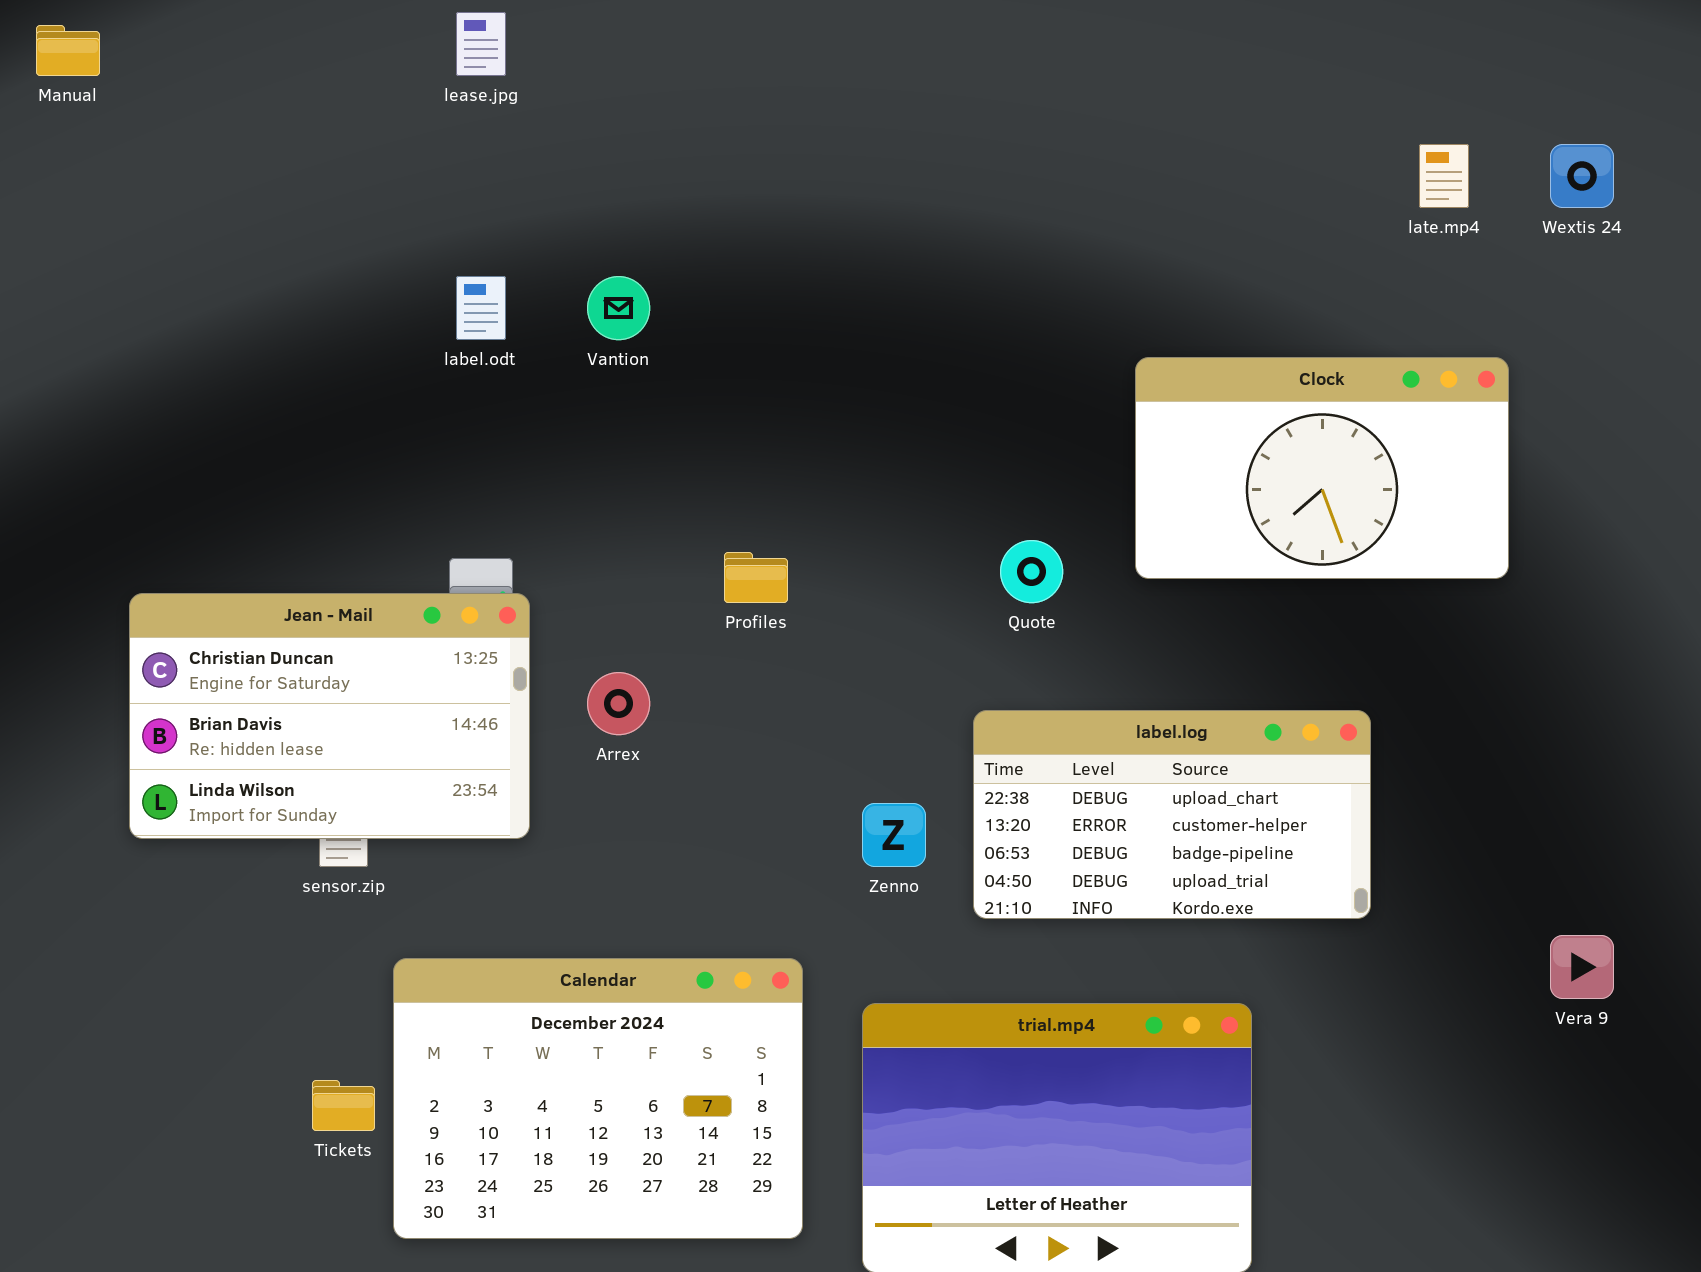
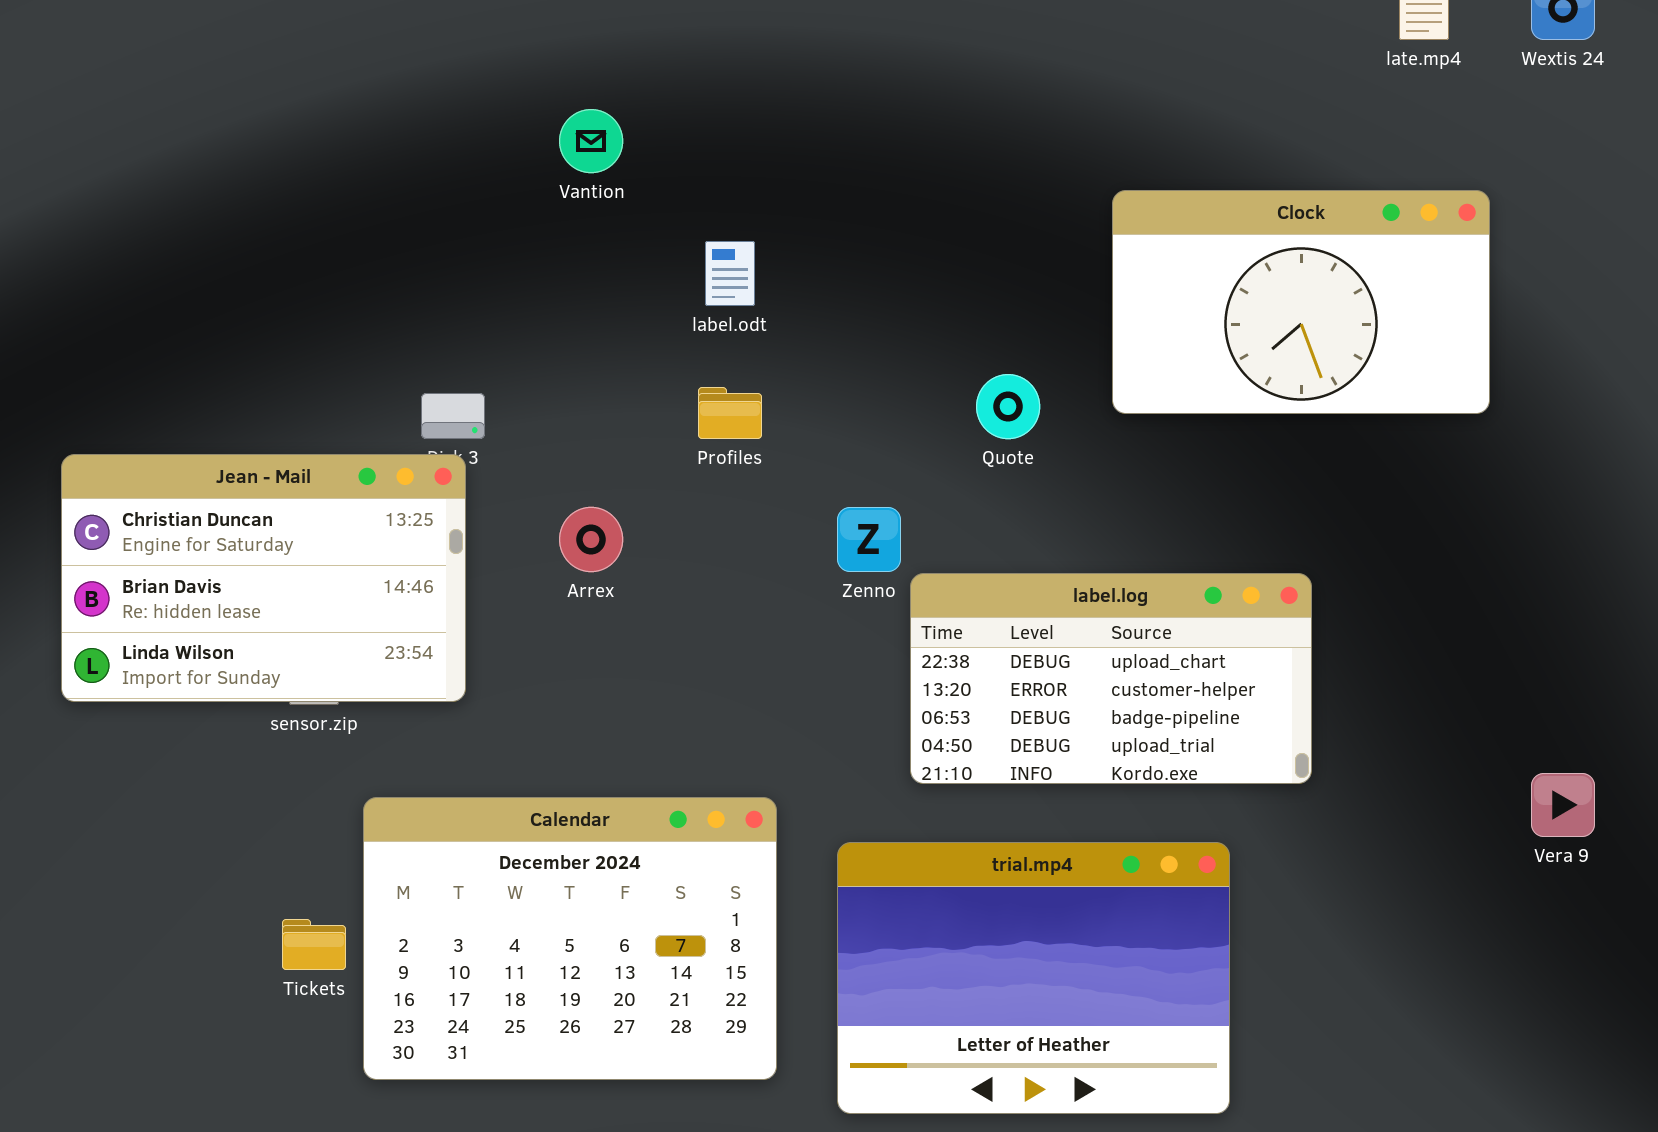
label.odt: [456,276,506,340] -> [705,241,755,306], moved
Jean - Mail: [129,593,530,839] -> [61,454,466,702], moved
label.log: [973,710,1371,919] -> [910,573,1312,784], moved
Zenno: [862,803,926,867] -> [837,507,901,572], moved

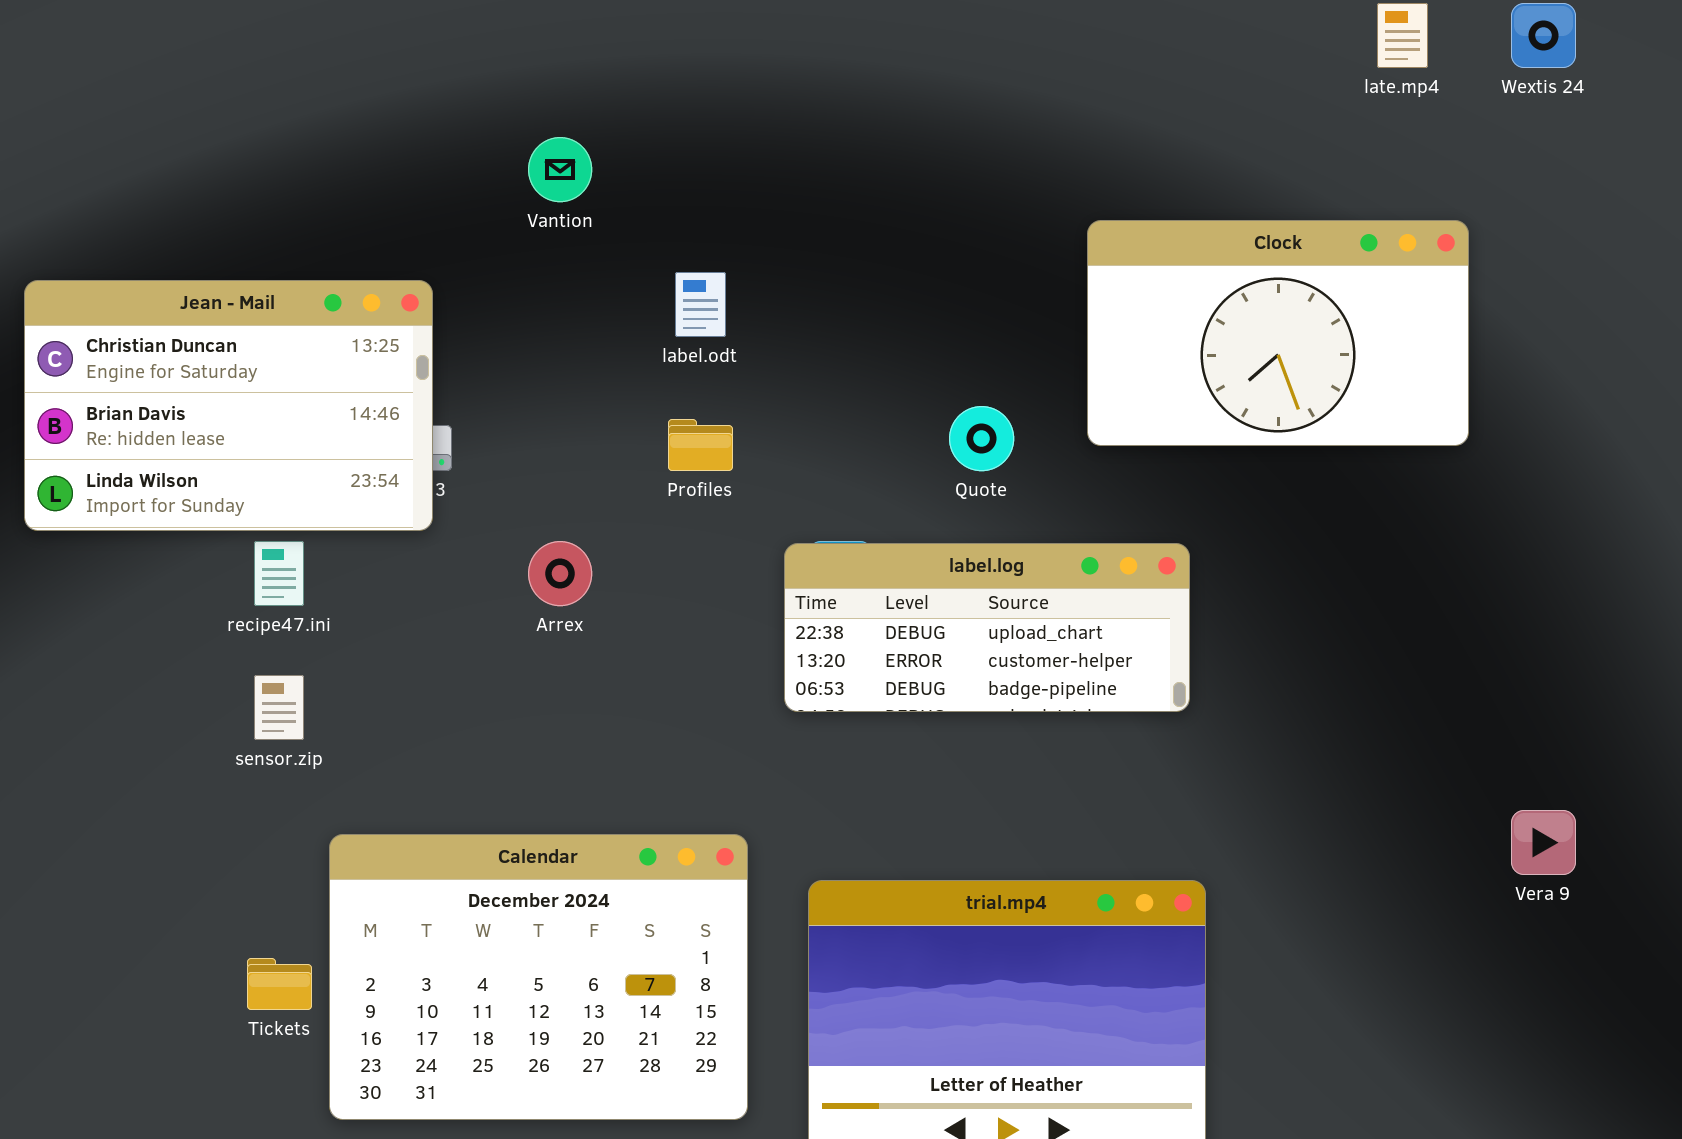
Jean - Mail: [61,454,466,702] -> [24,280,433,531], moved
label.log: [910,573,1312,784] -> [784,543,1190,712], moved, resized

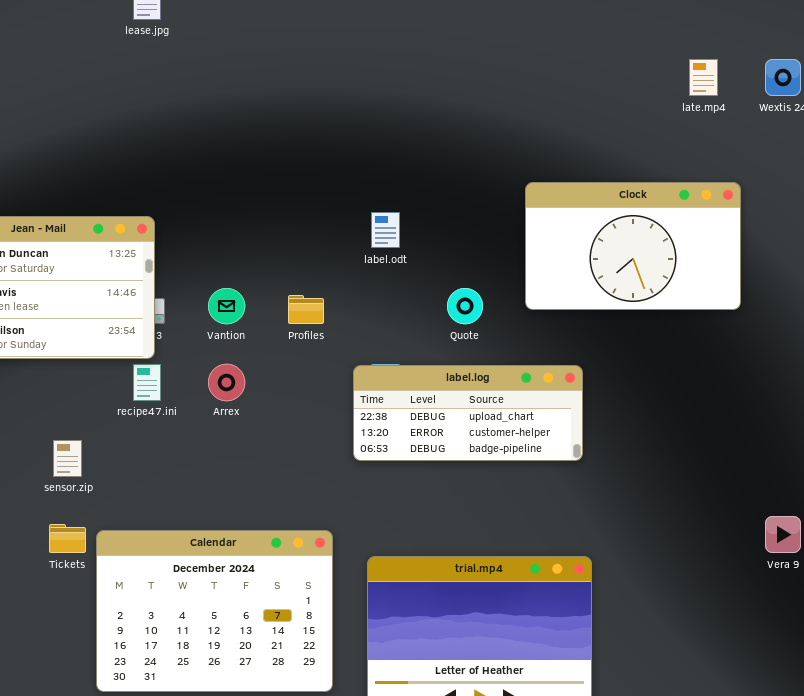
Vantion: [528,137,592,202] -> [208,288,245,324], moved
label.odt: [675,272,726,337] -> [371,212,400,248], moved
recipe47.ini: [254,541,304,606] -> [133,364,161,401], moved
Tickets: [247,958,312,1010] -> [49,524,86,553], moved

